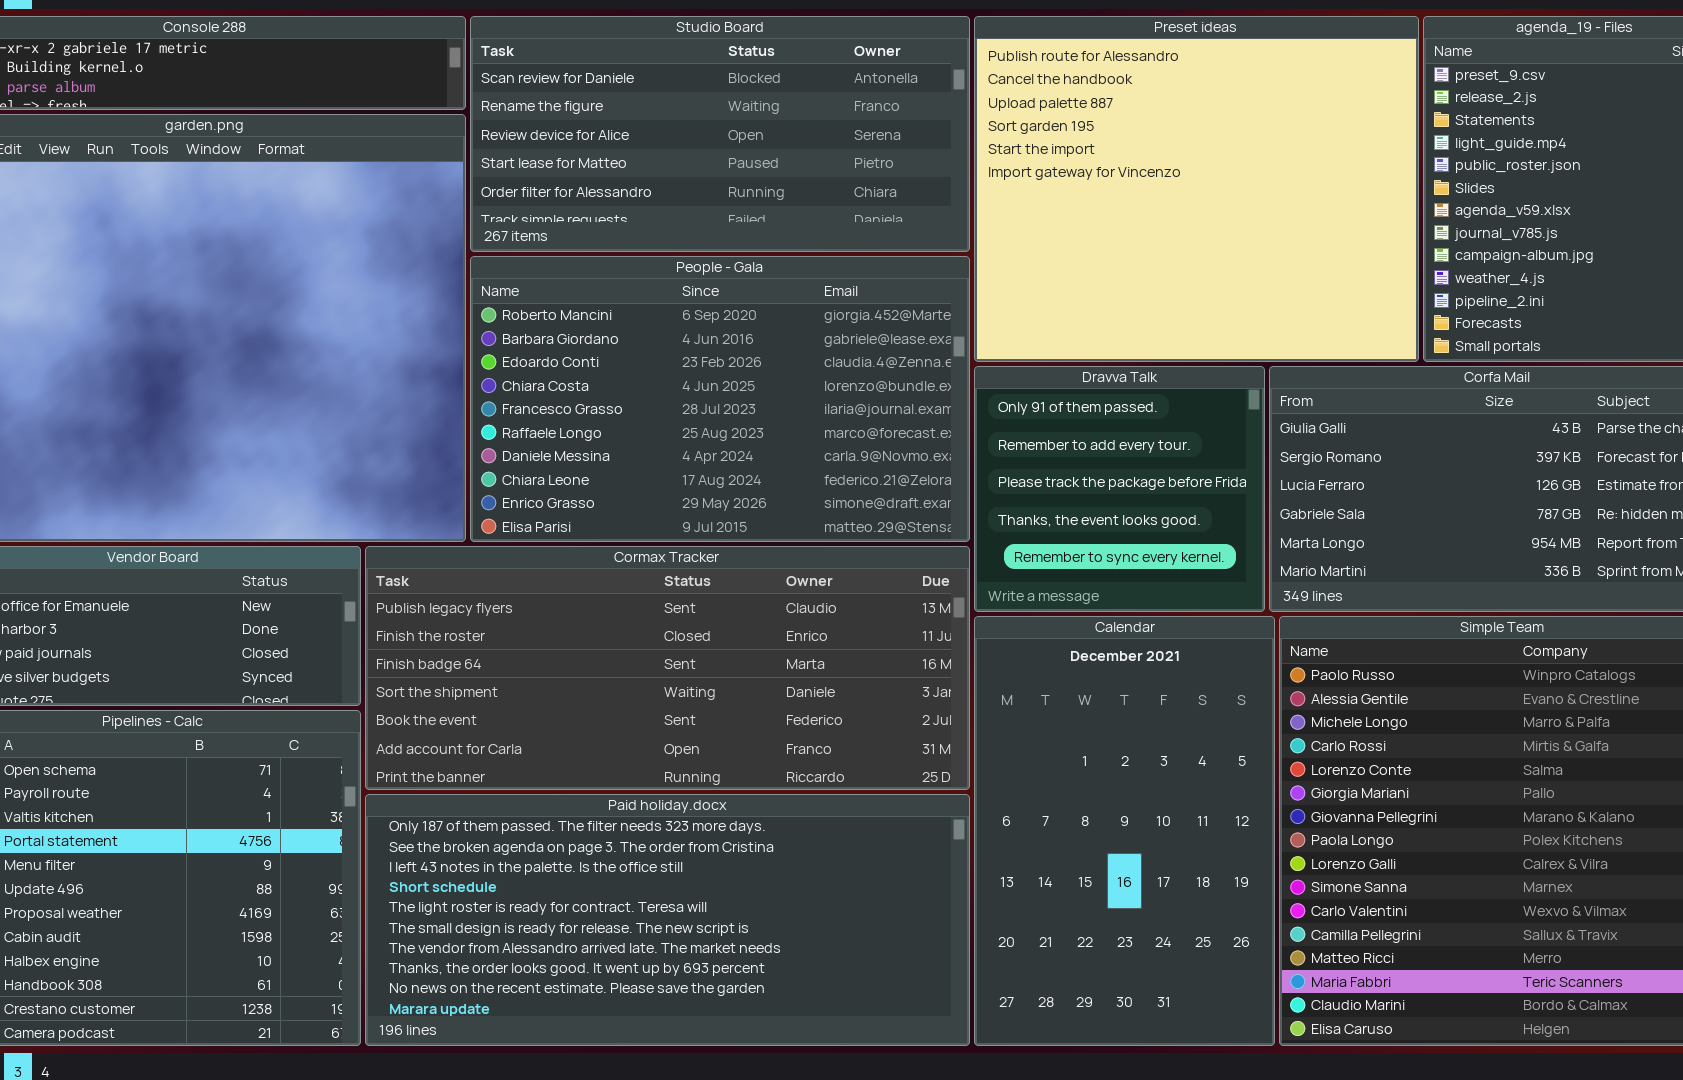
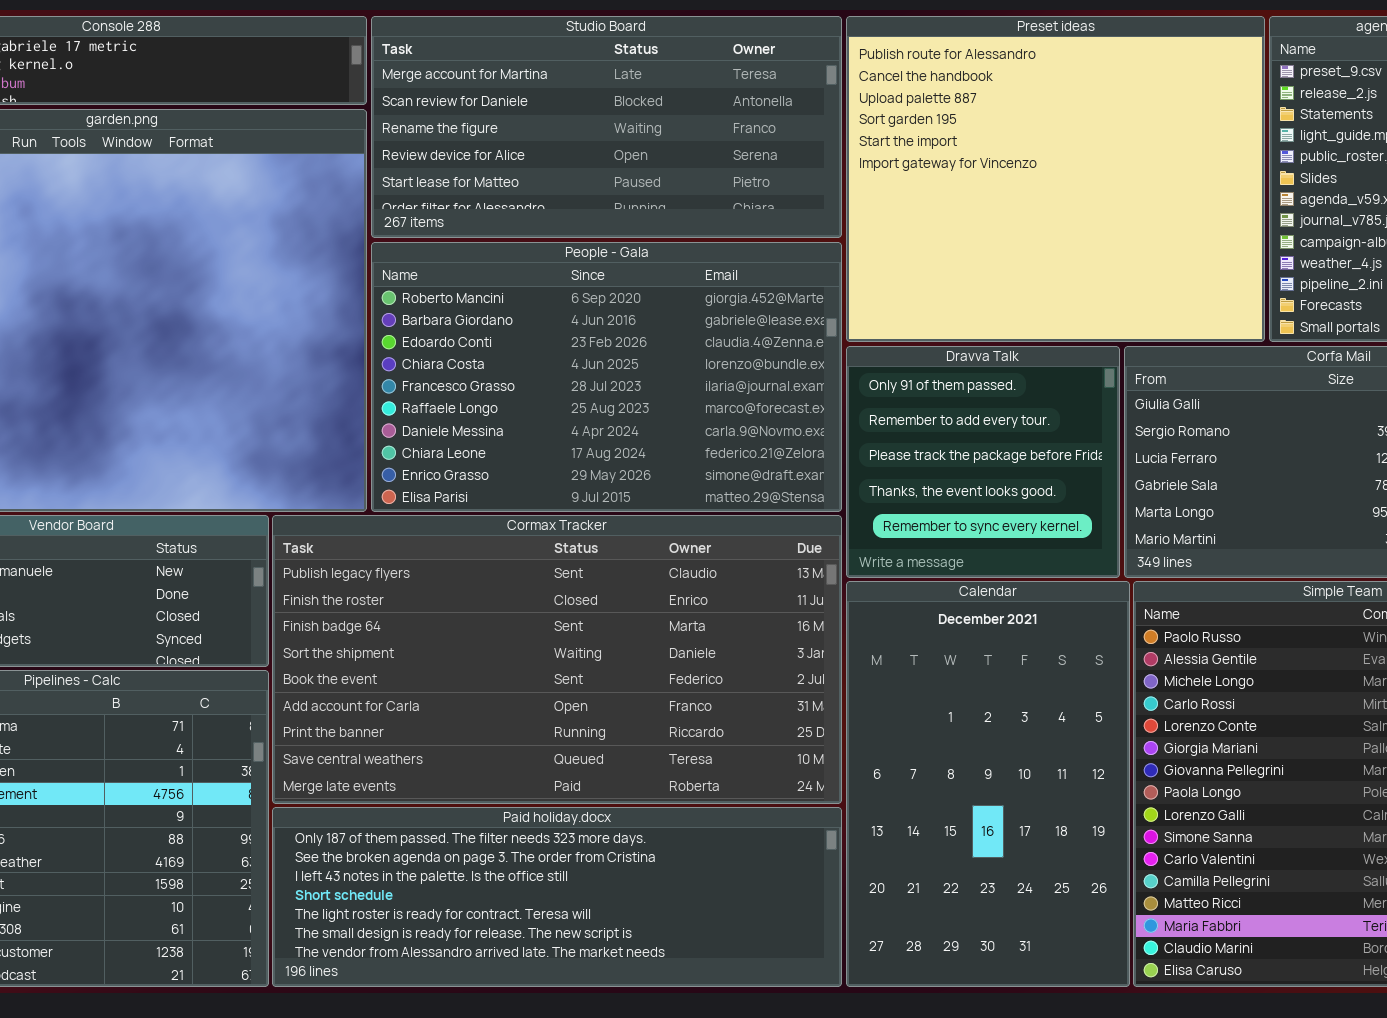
Studio Board: [470,16,970,252] -> [371,16,842,238], scrolled up 1 row
Cormax Tracker: [365,546,970,790] -> [272,515,842,804], resized
Paid holiday.docx: [365,794,970,1046] -> [272,807,842,987], resized

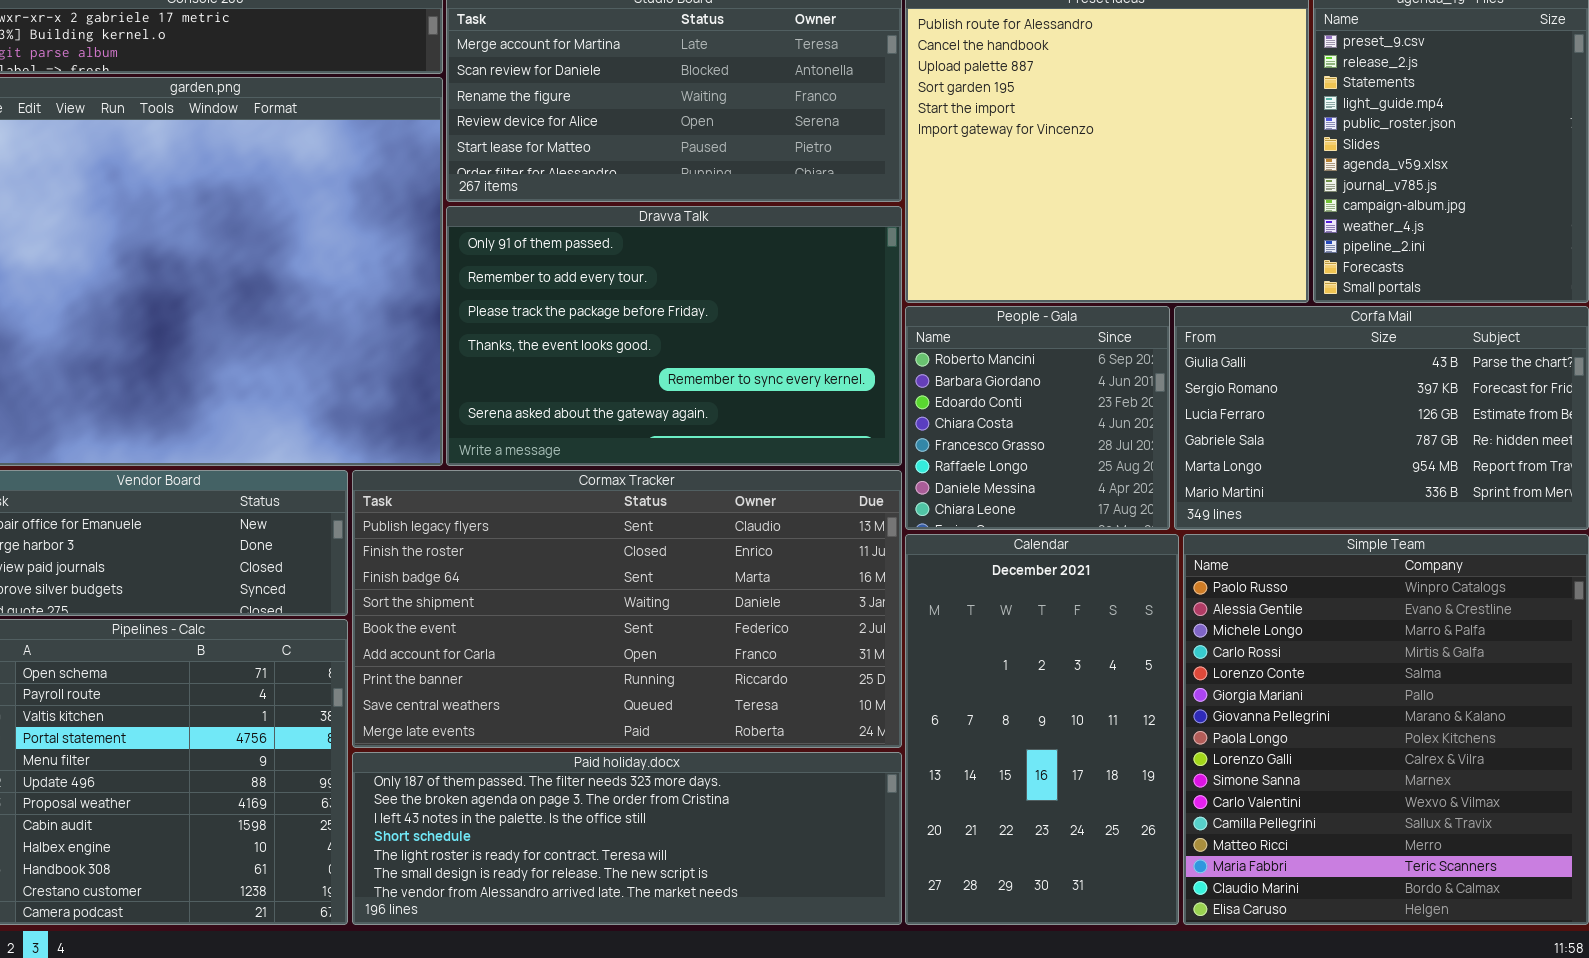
People - Gala: [371,242,842,512] -> [905,306,1170,530], moved, resized
Dravva Talk: [846,346,1120,578] -> [446,206,902,466], moved, resized

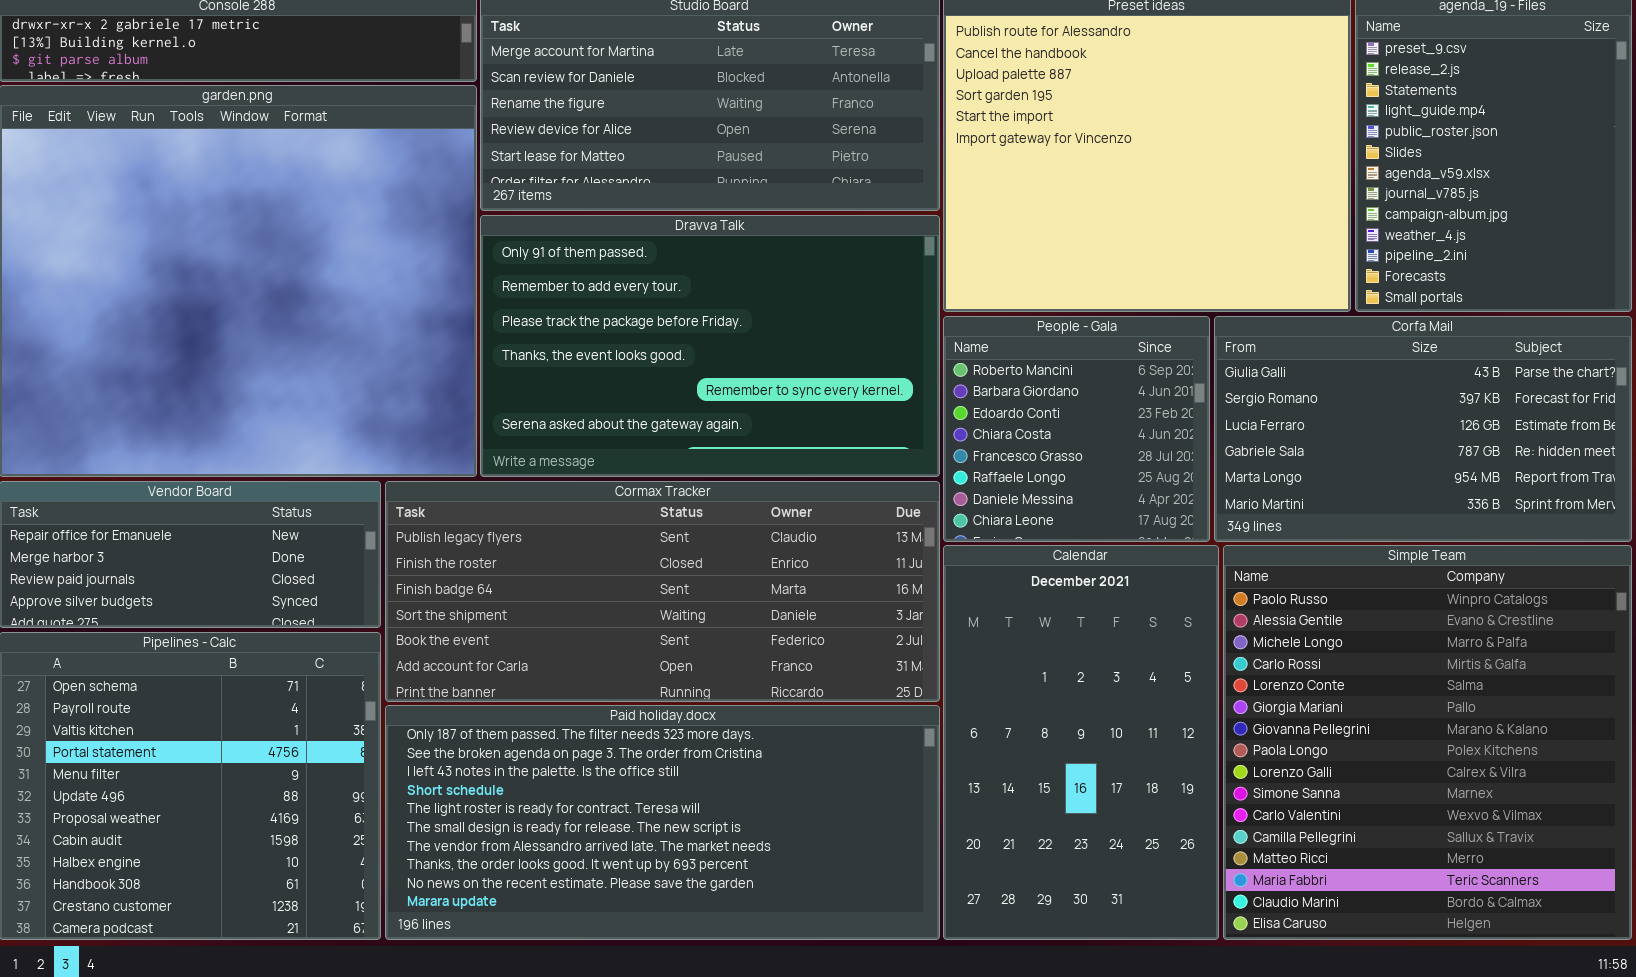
Cormax Tracker: [352,470,902,748] -> [385,481,940,702], resized
Paid holiday.docx: [352,752,902,925] -> [385,705,940,940], resized

